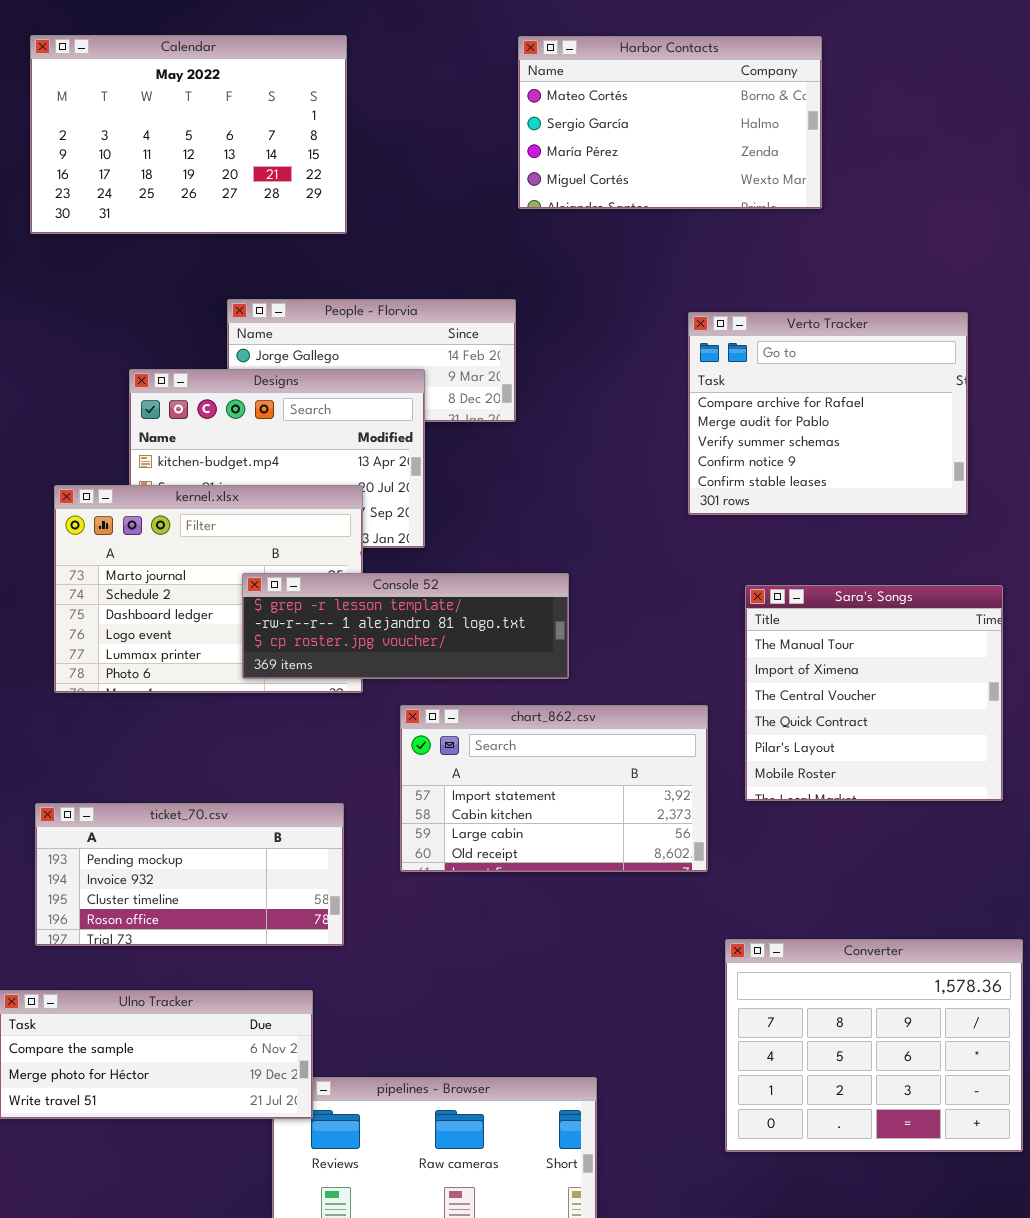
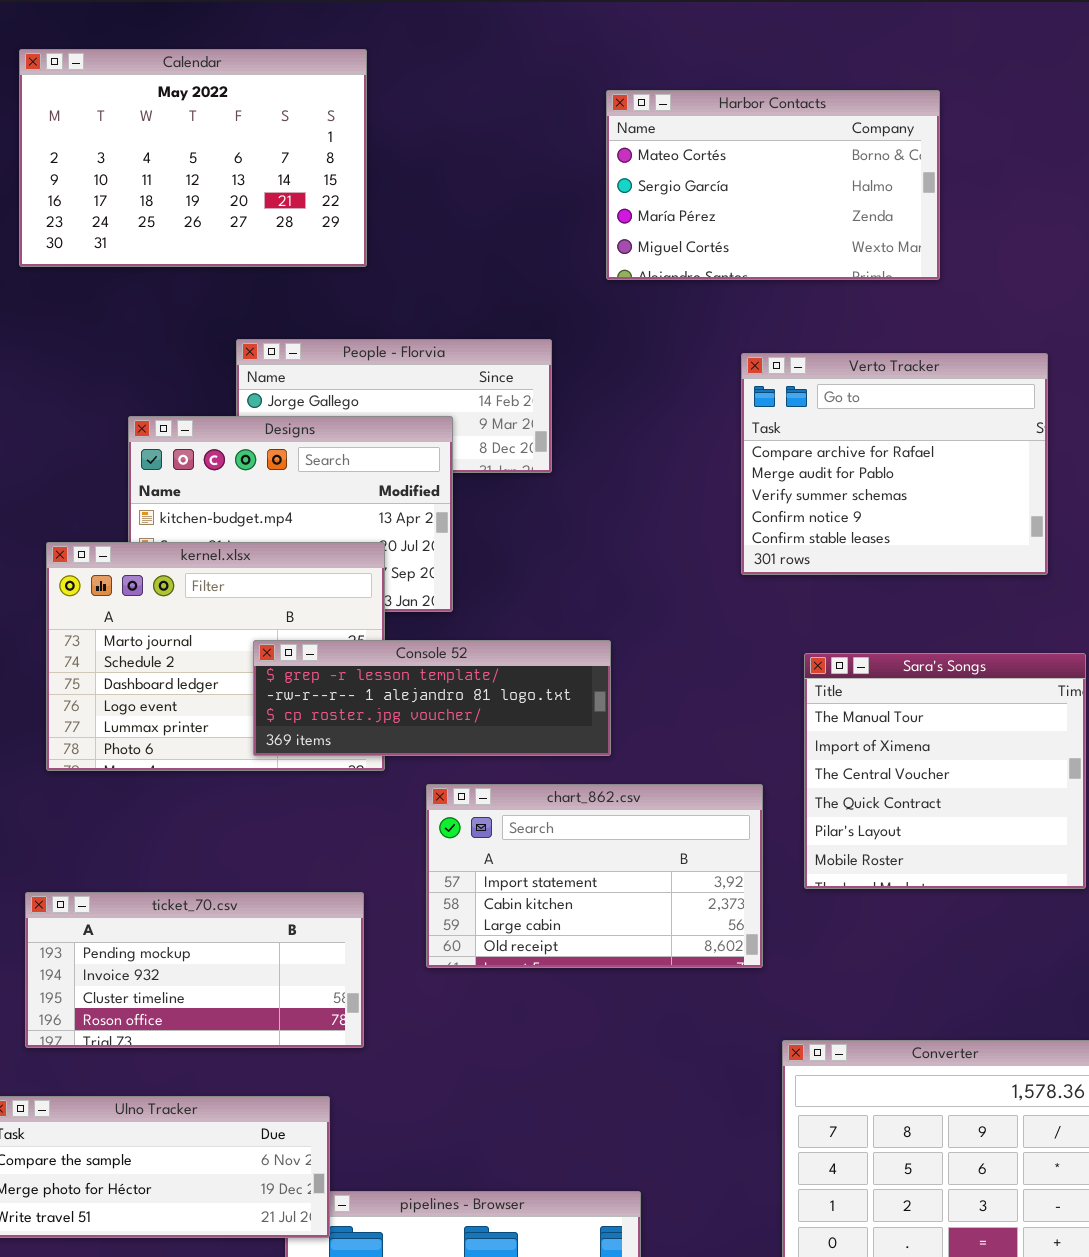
Harbor Contacts: [518,36,822,209] -> [606,90,940,280], moved

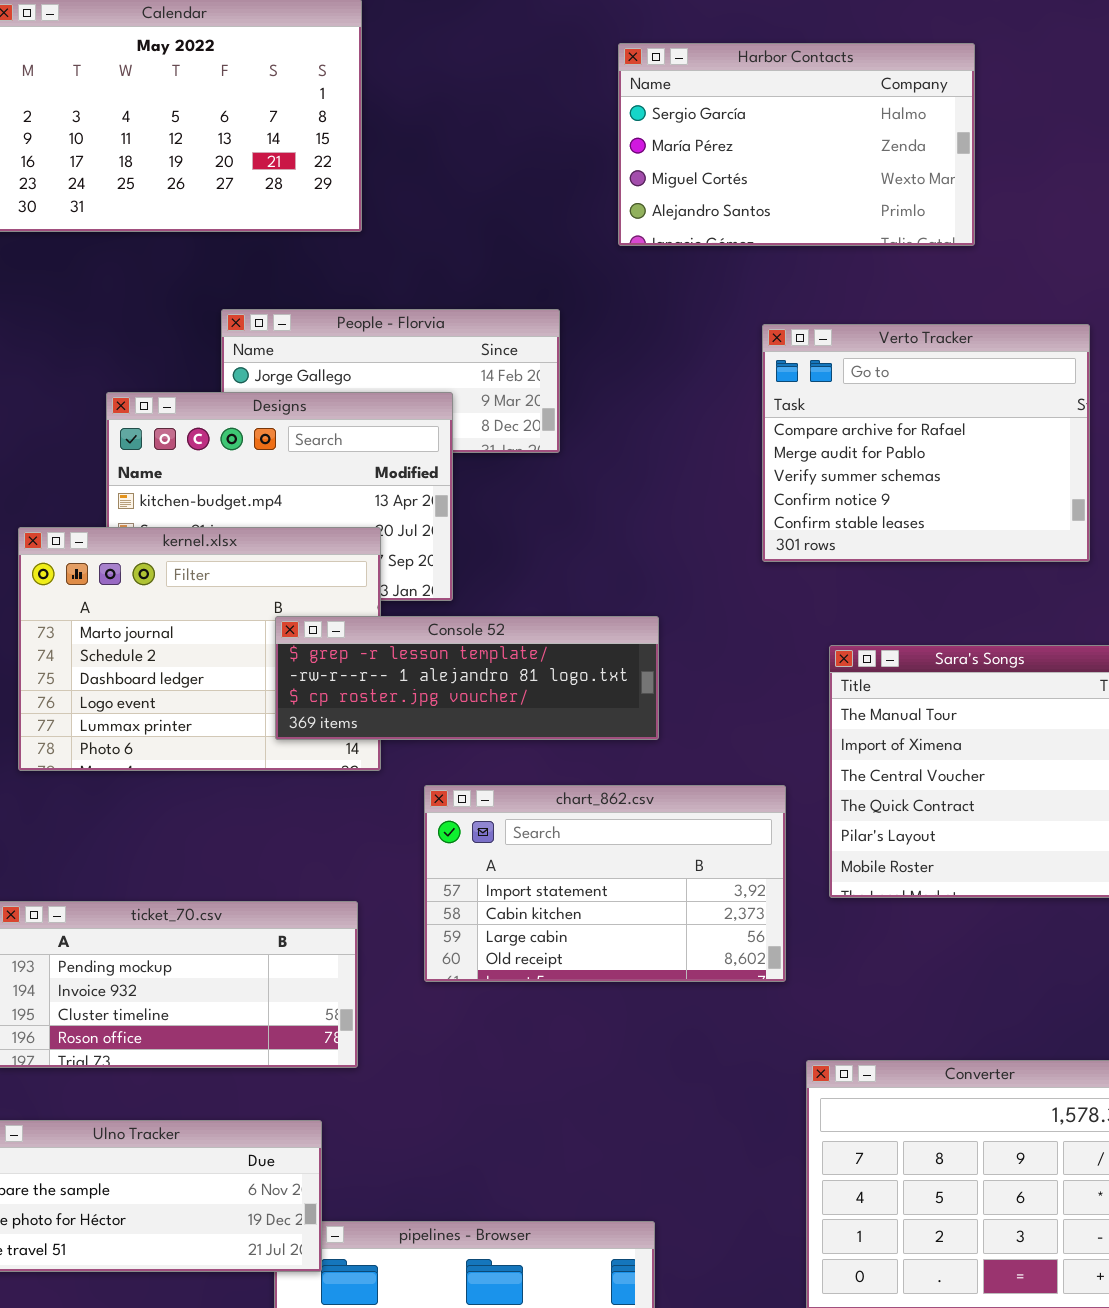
Harbor Contacts: [606,90,940,280] -> [618,43,975,246], scrolled down 1 row
Console 52: [253,640,611,756] -> [275,616,659,740], moved

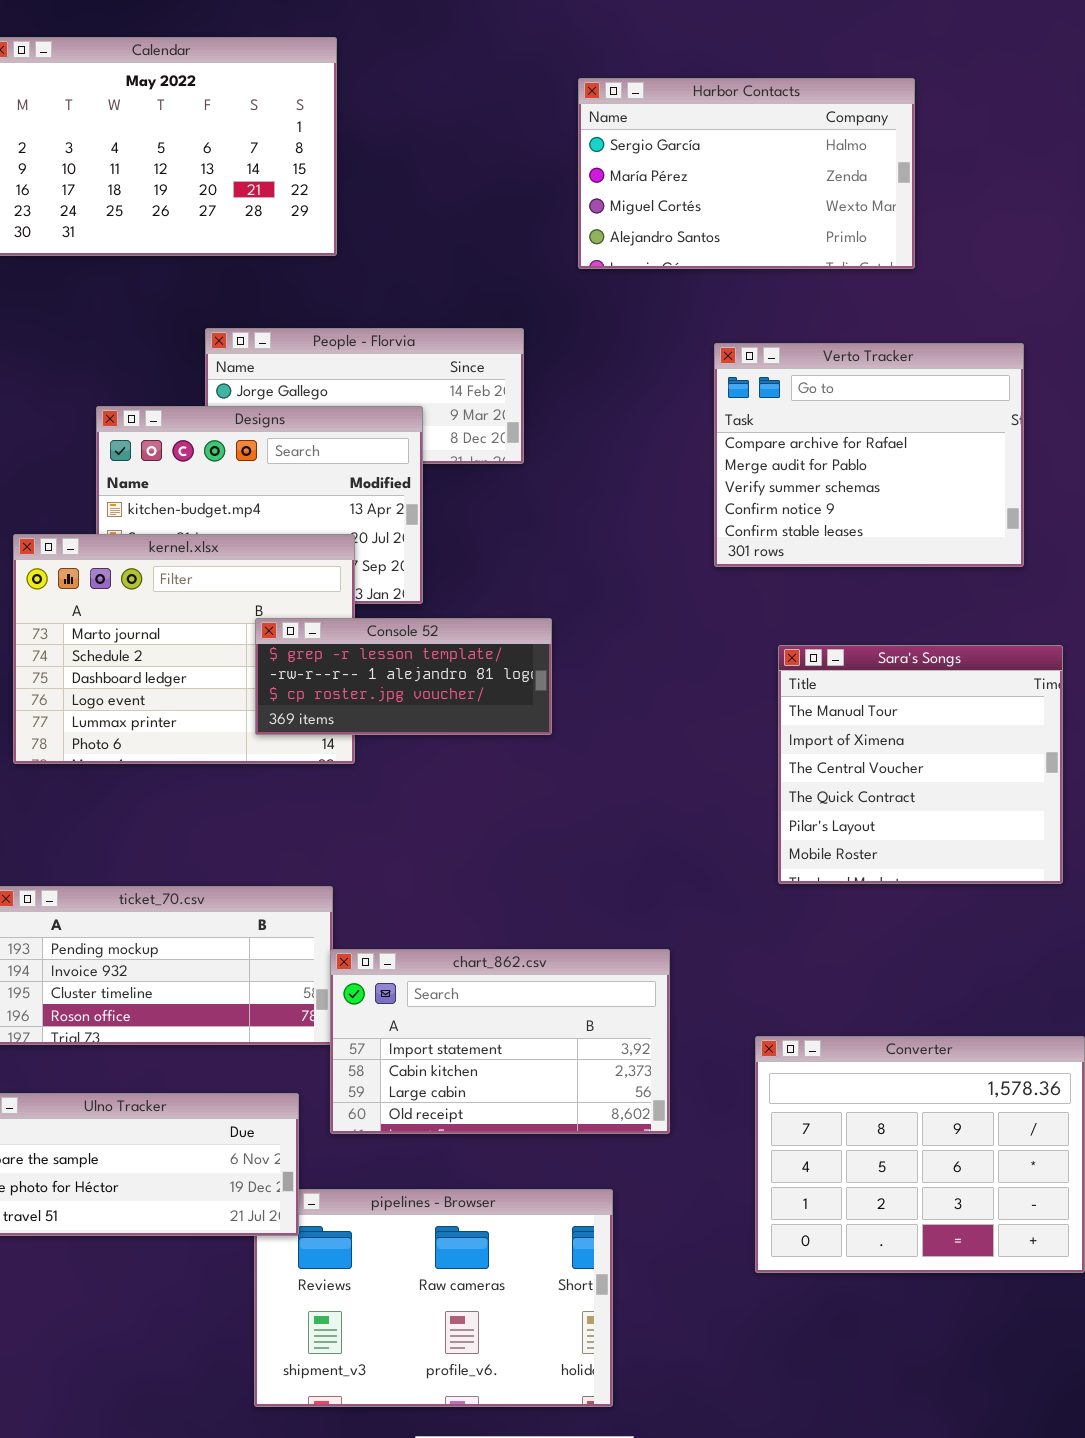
Console 52: [275,616,659,740] -> [255,618,552,735], resized
chart_862.csv: [424,785,786,982] -> [330,949,670,1134], moved

